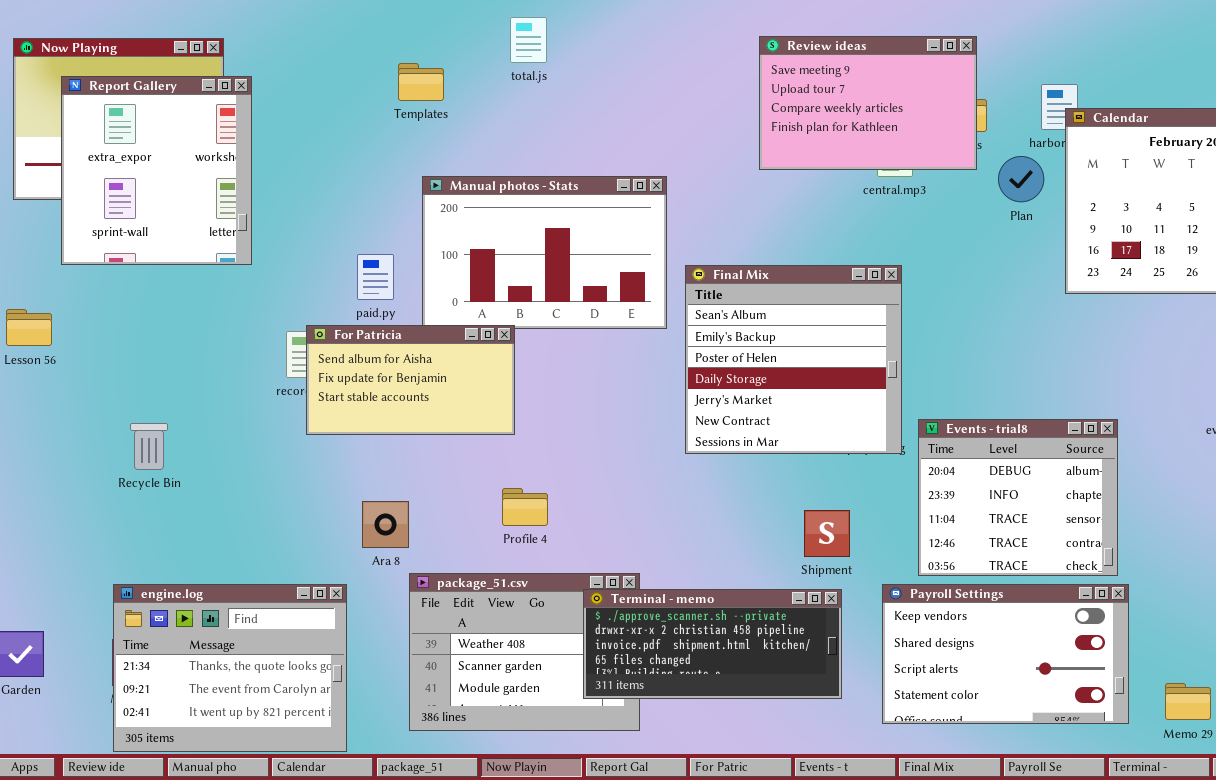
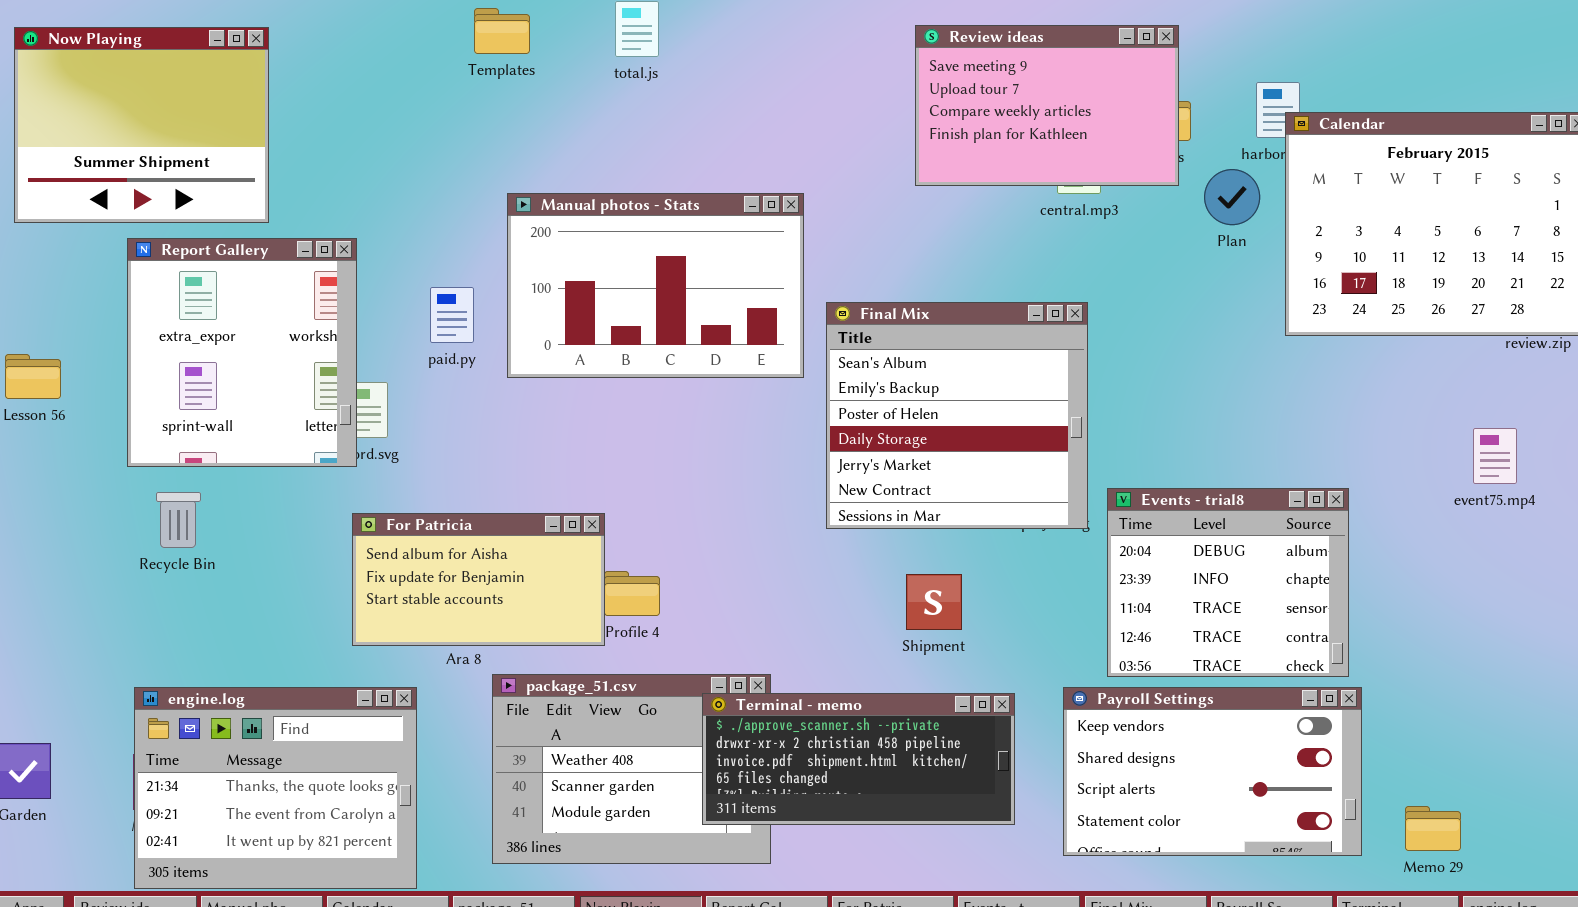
Templates: [398,63,444,101] -> [474,8,530,54], moved
Report Gallery: [61,76,252,265] -> [127,238,357,467], moved
For Patricia: [306,325,515,435] -> [352,513,605,646], moved
Shipment: [804,510,850,557] -> [906,574,962,630], moved

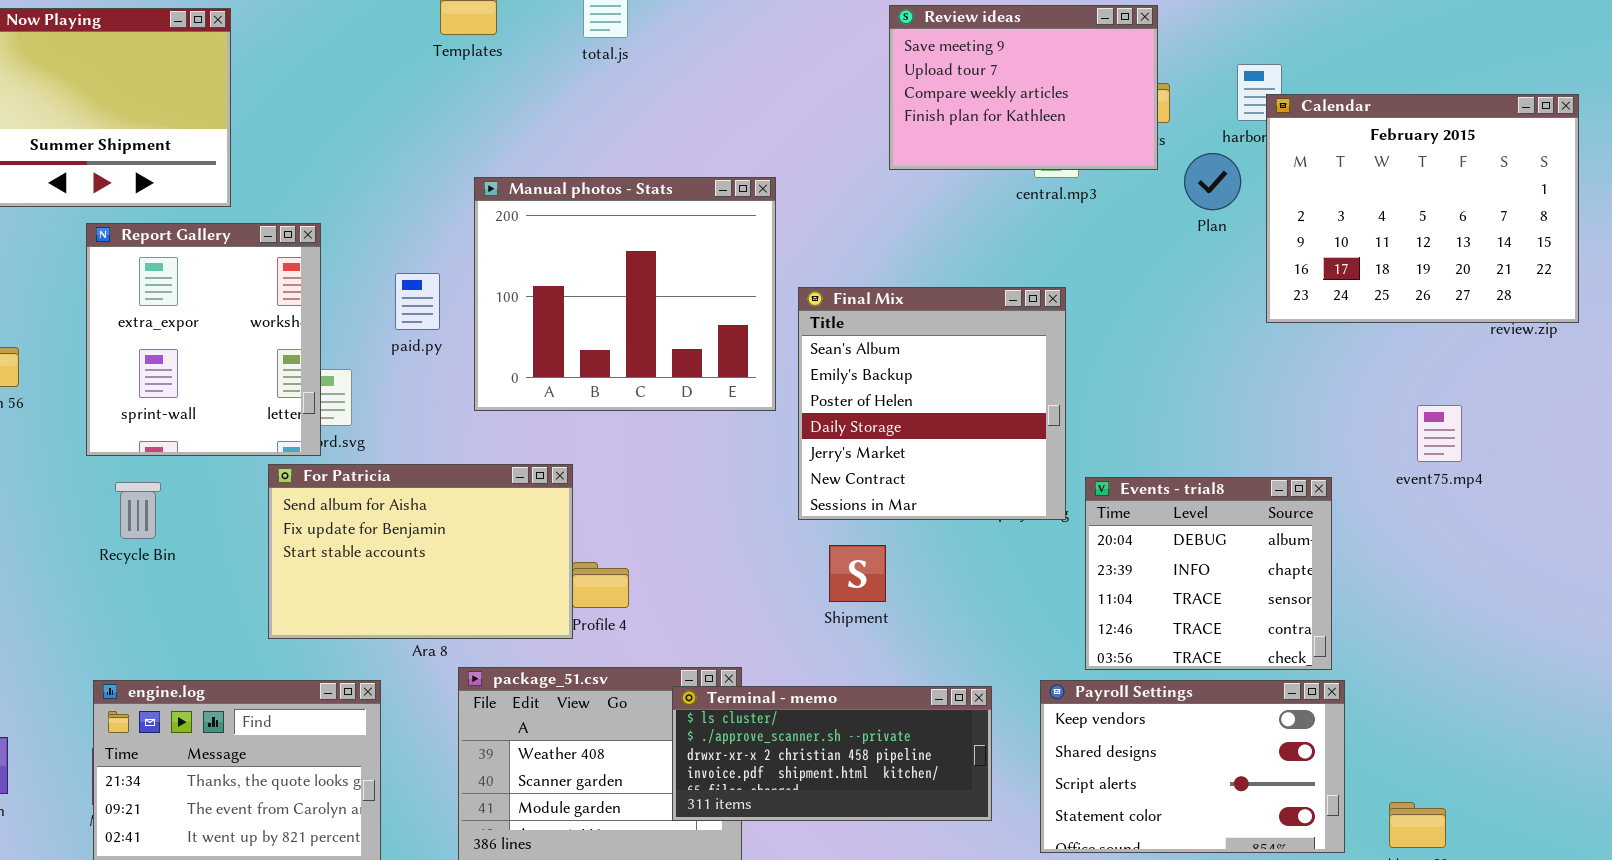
Manual photos - Stats: [507,193,804,378] -> [474,177,776,411], resized
event75.mp4: [1473,428,1517,484] -> [1417,405,1462,462], moved
For Patricia: [352,513,605,646] -> [268,464,573,639], resized
Shipment: [906,574,962,630] -> [829,545,886,602], moved
Terminal - memo: [702,693,1015,825] -> [672,686,992,821], scrolled up 1 row

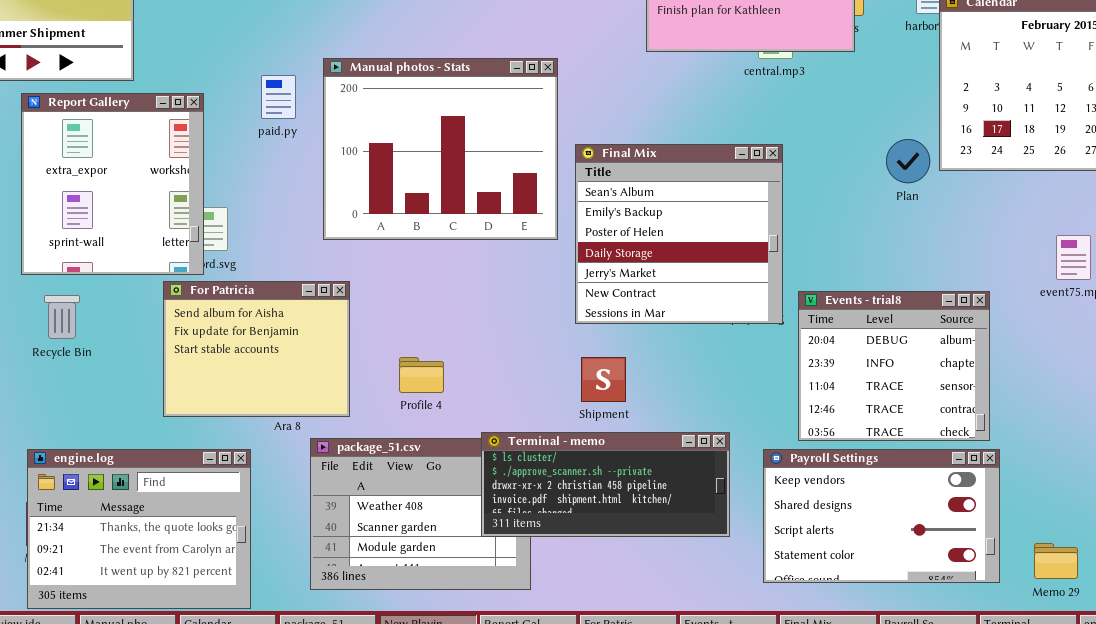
Plan: [1184,153,1241,210] -> [886,139,930,183], moved
paid.py: [395,273,440,330] -> [261,75,296,119], moved
For Patricia: [268,464,573,639] -> [163,281,350,417], resized
Shipment: [829,545,886,602] -> [581,357,626,402], moved
Terminal - memo: [672,686,992,821] -> [481,432,730,537], moved

